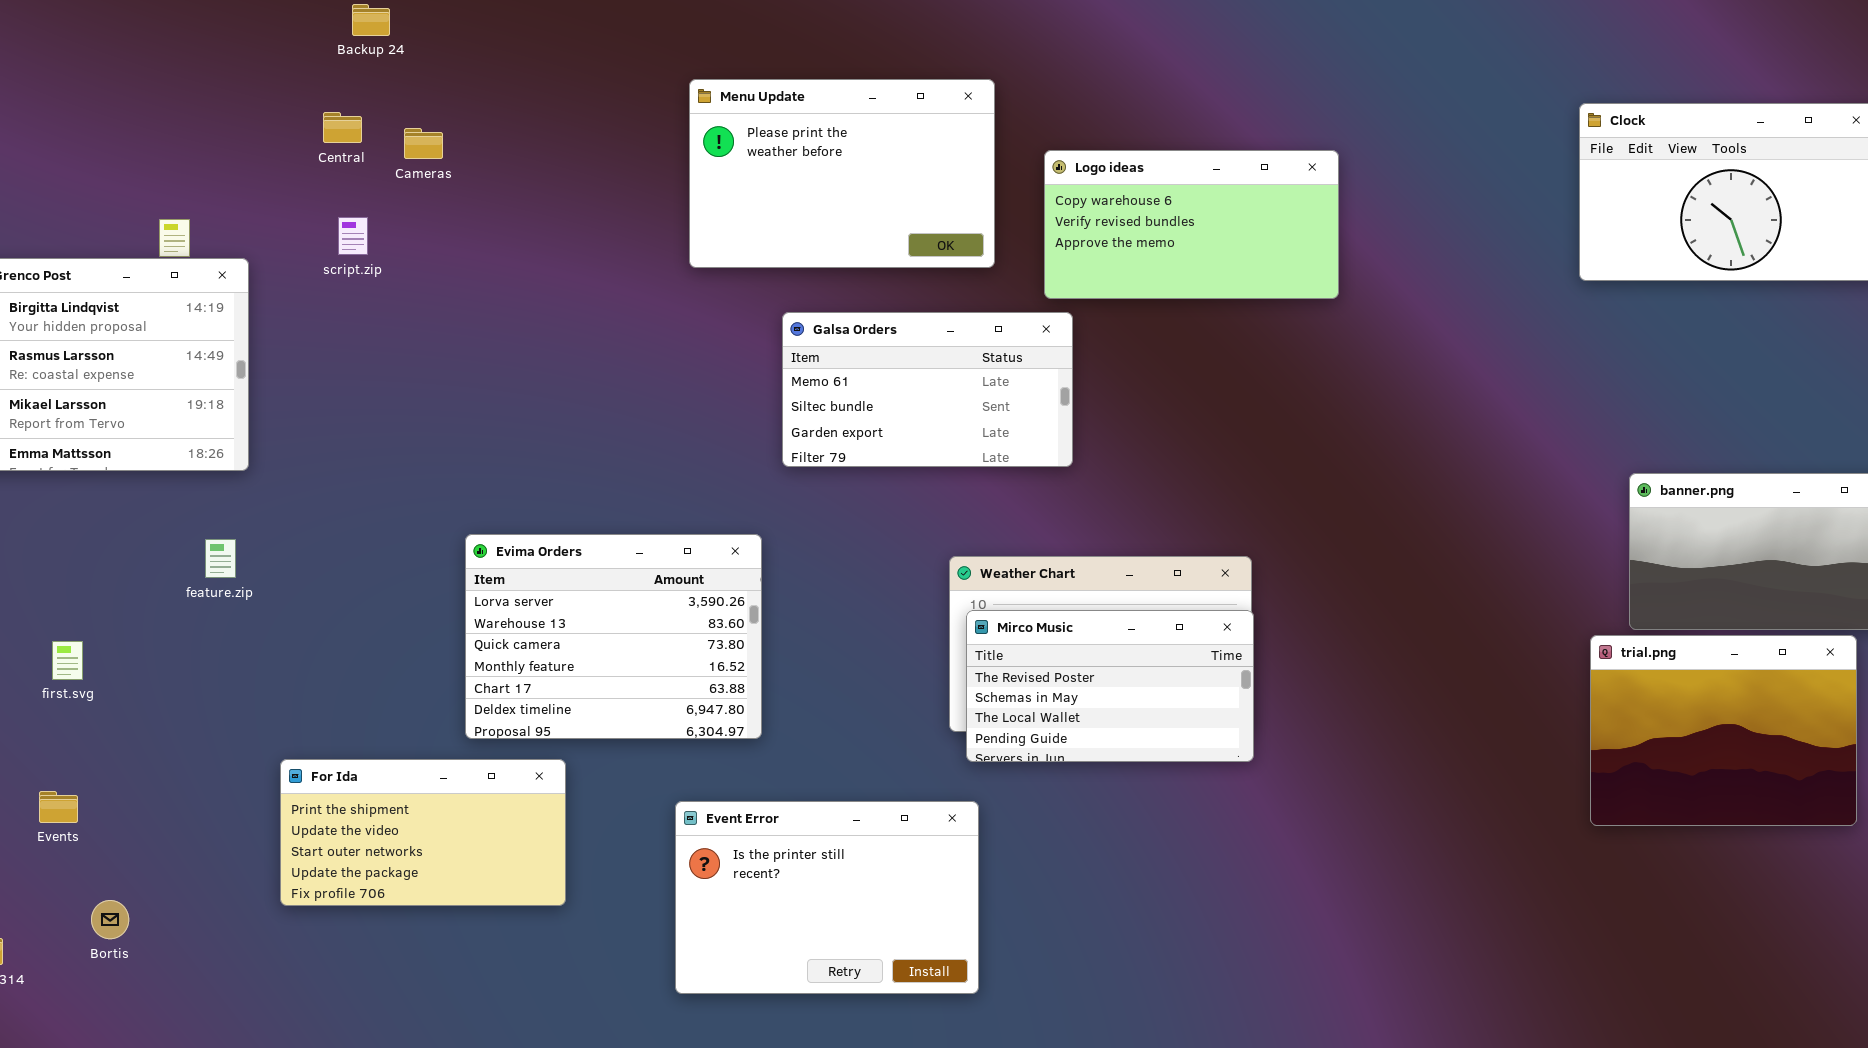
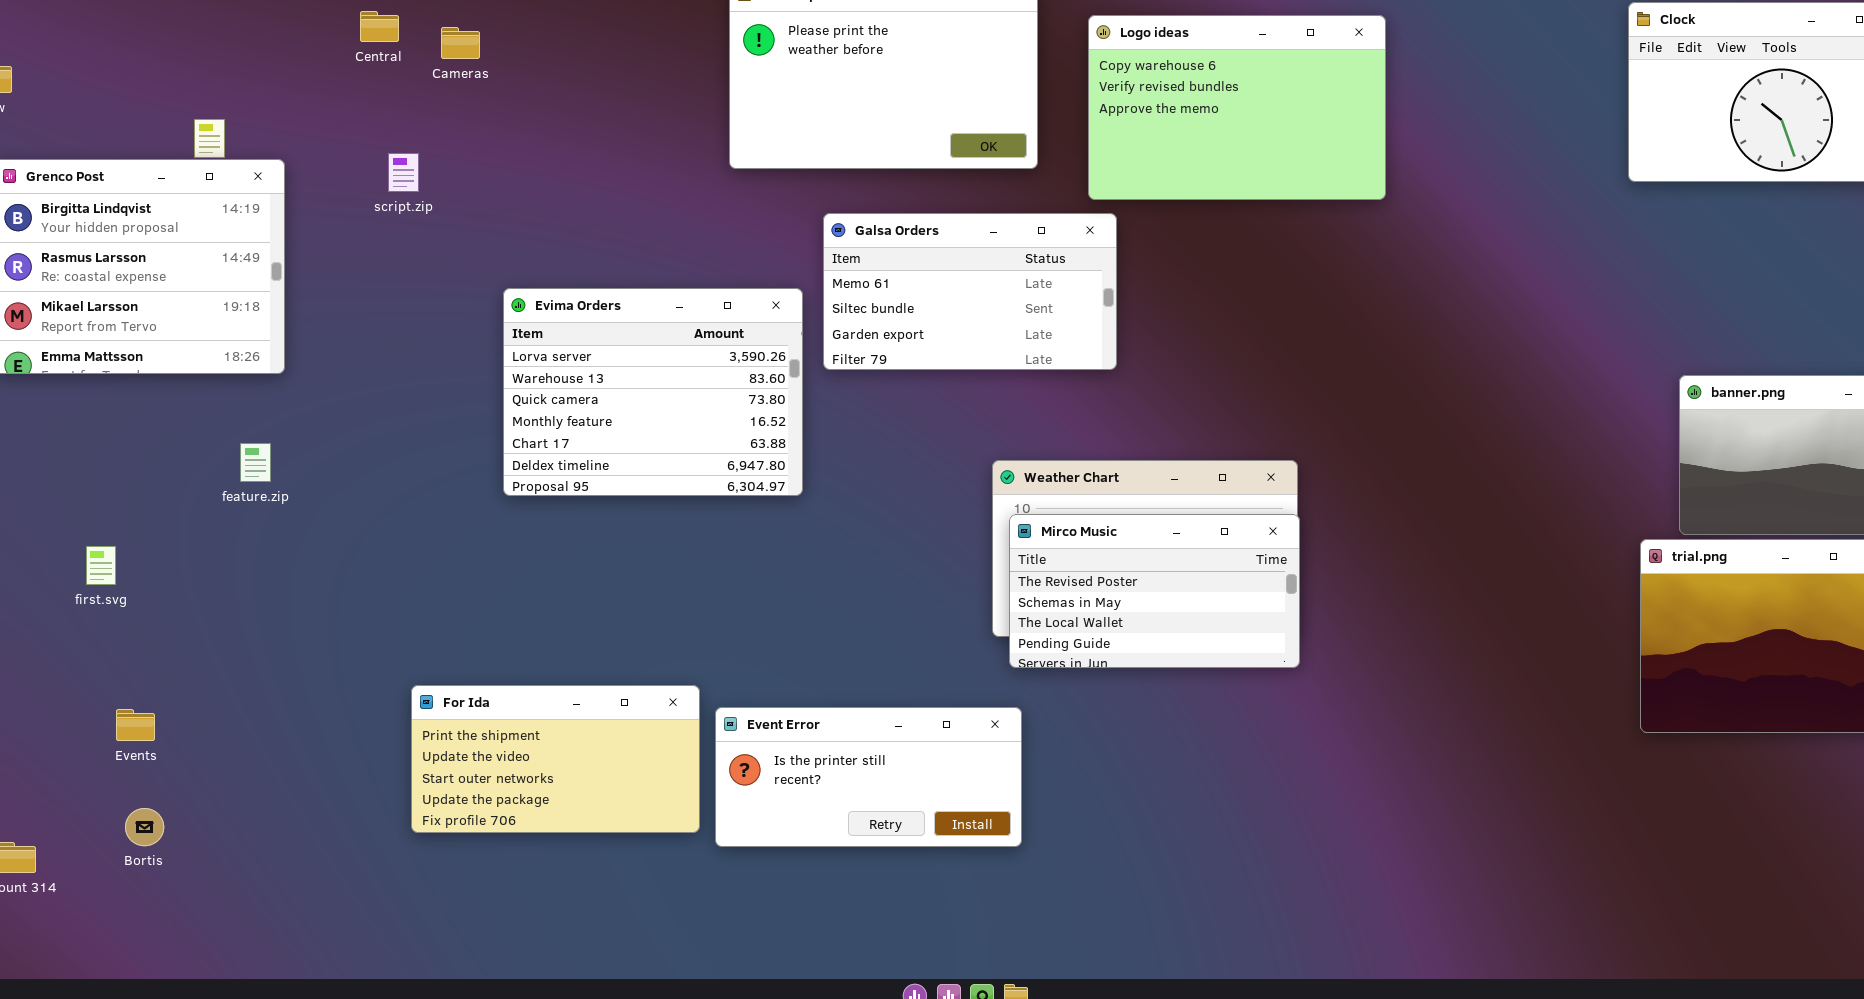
Logo ideas: [1044,150,1339,299] -> [1088,15,1386,200], resized
script.zip: [338,217,368,255] -> [388,153,419,192], moved
Evima Orders: [465,534,762,739] -> [503,288,803,496], moved
For Ida: [280,759,566,906] -> [411,685,700,833], moved
Events: [39,791,78,823] -> [116,709,155,741], moved
Event Error: [675,801,979,994] -> [715,707,1022,847], resized

